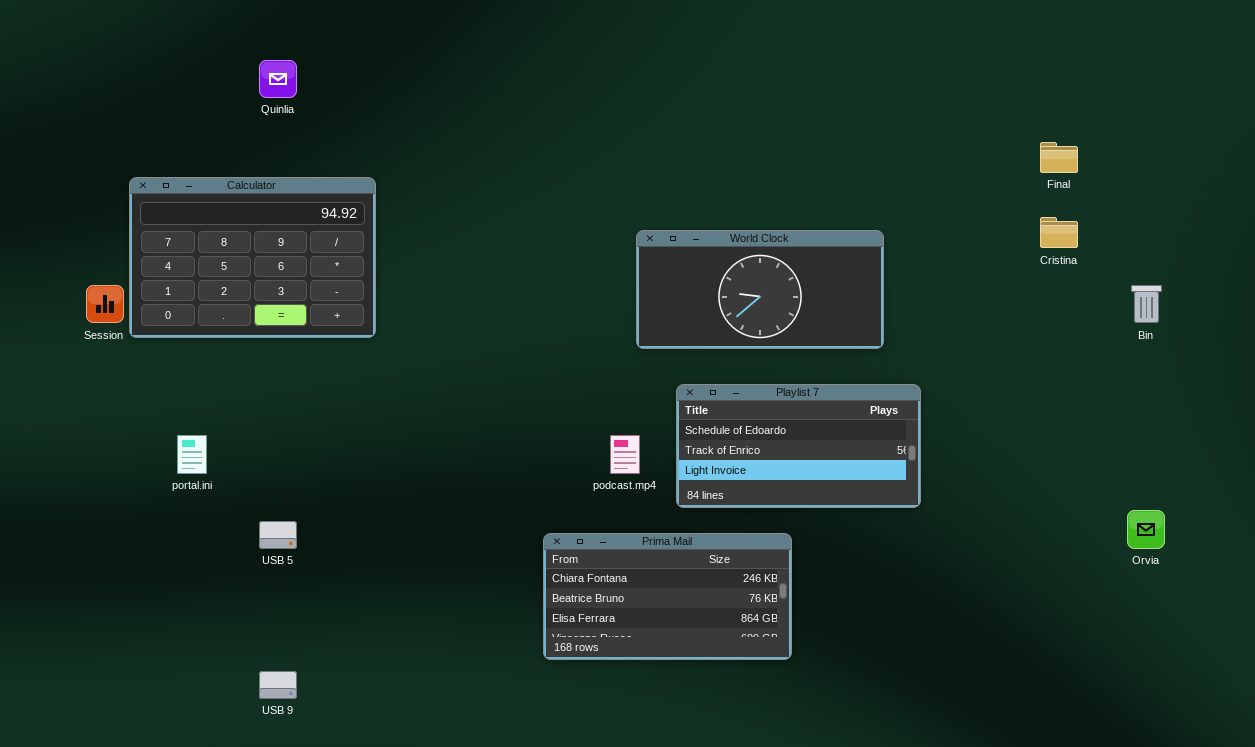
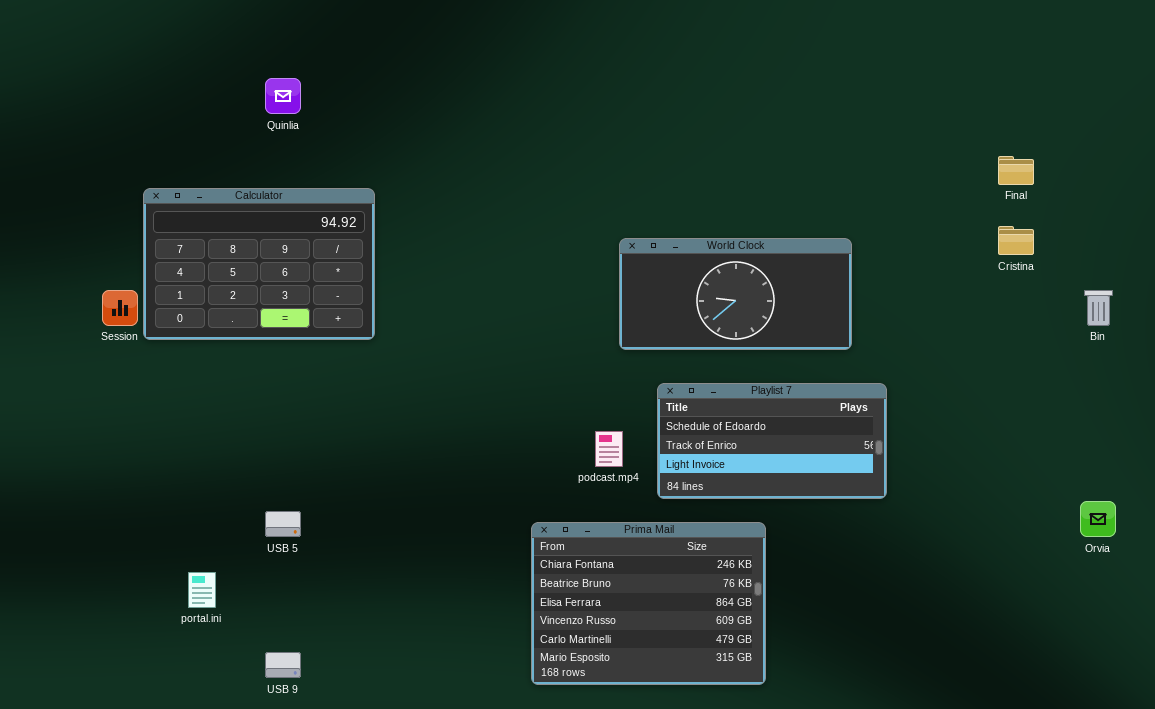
portal.ini: [177,435,207,474] -> [188,572,216,608], moved
Prima Mail: [543,533,792,660] -> [531,522,766,685], resized

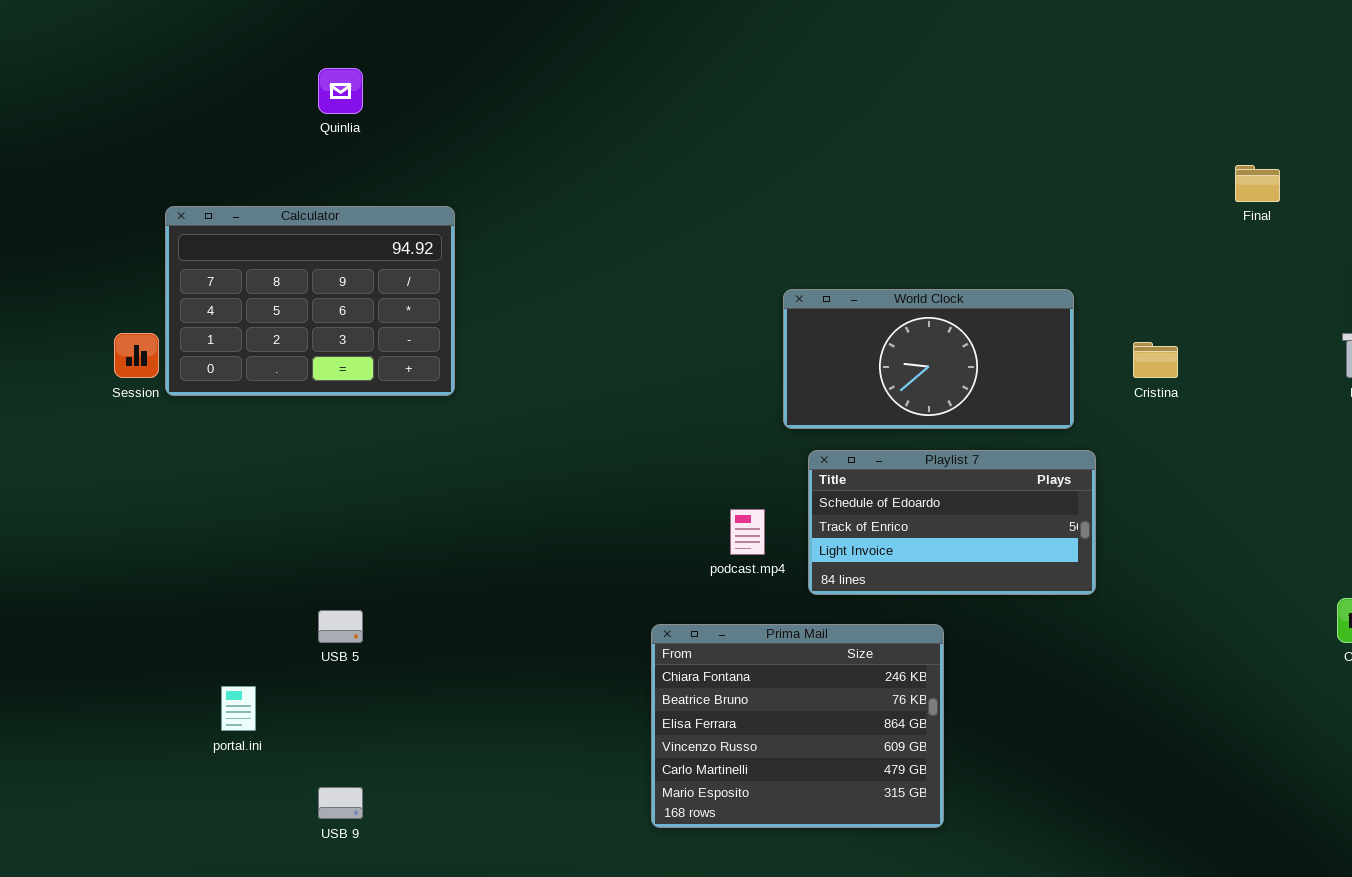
Cristina: [998,226,1034,255] -> [1133,342,1178,378], moved
World Clock: [619,238,852,350] -> [783,289,1074,429], moved

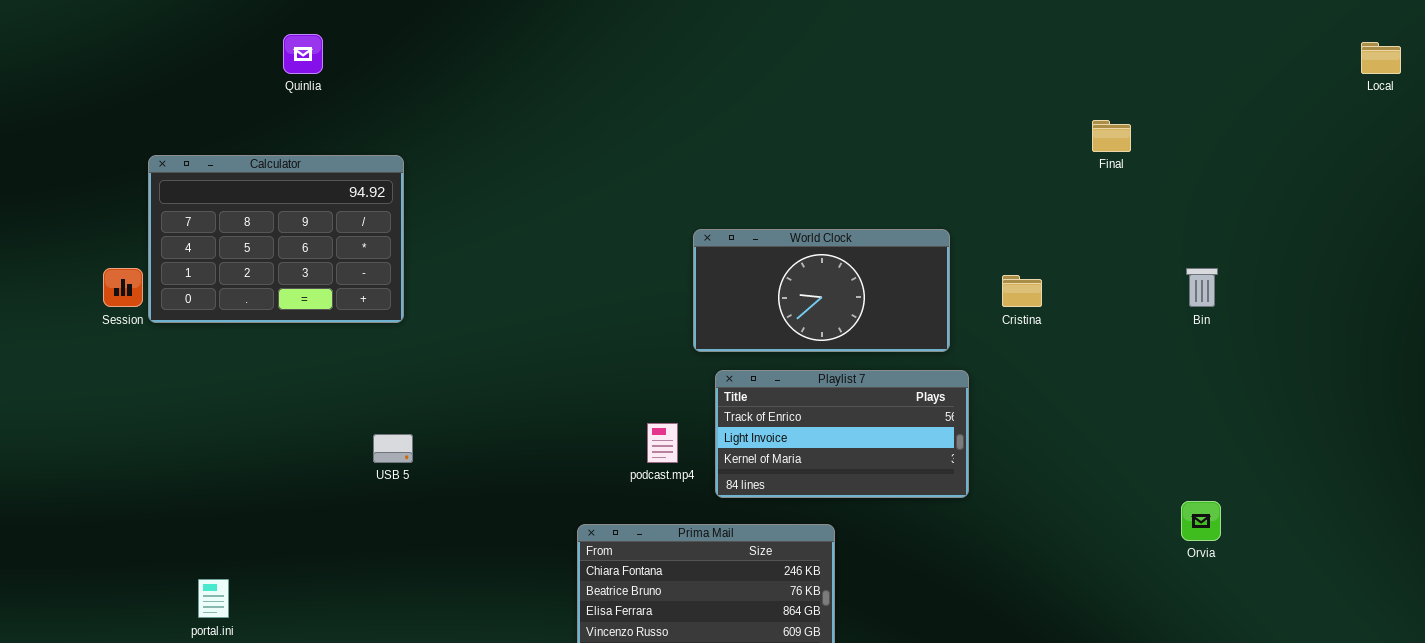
Playlist 7: [808,450,1096,595] -> [715,370,969,498], scrolled down 1 row
USB 5: [318,610,363,643] -> [373,434,413,463], moved

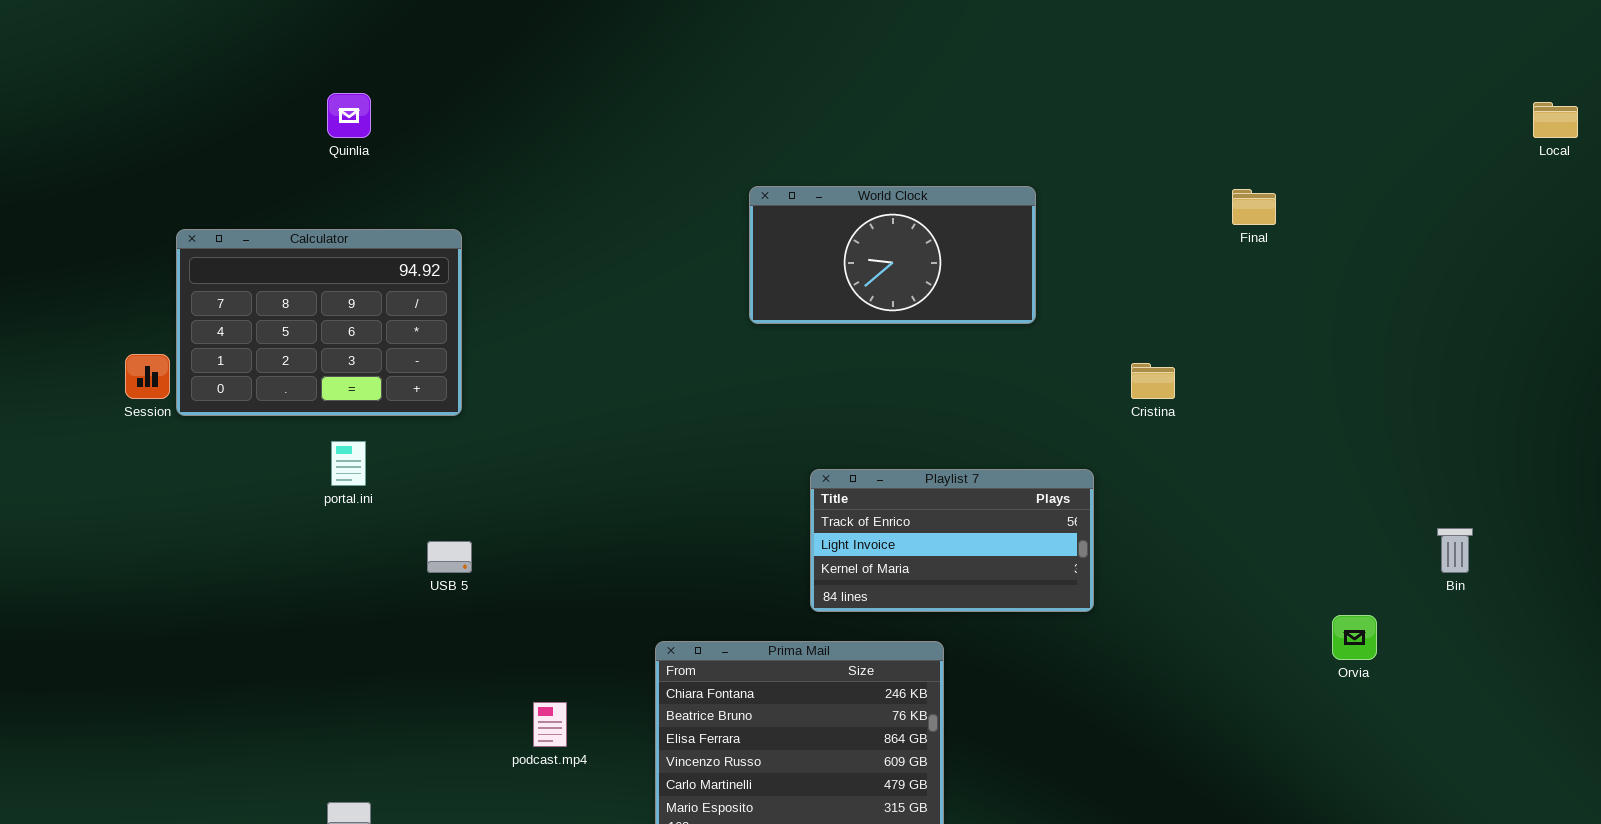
World Clock: [693,229,950,352] -> [749,186,1036,324], moved
Bin: [1186,268,1218,307] -> [1437,528,1473,573], moved
podcast.mp4: [647,423,678,463] -> [533,702,567,747], moved
portal.ini: [198,579,229,618] -> [331,441,366,486], moved

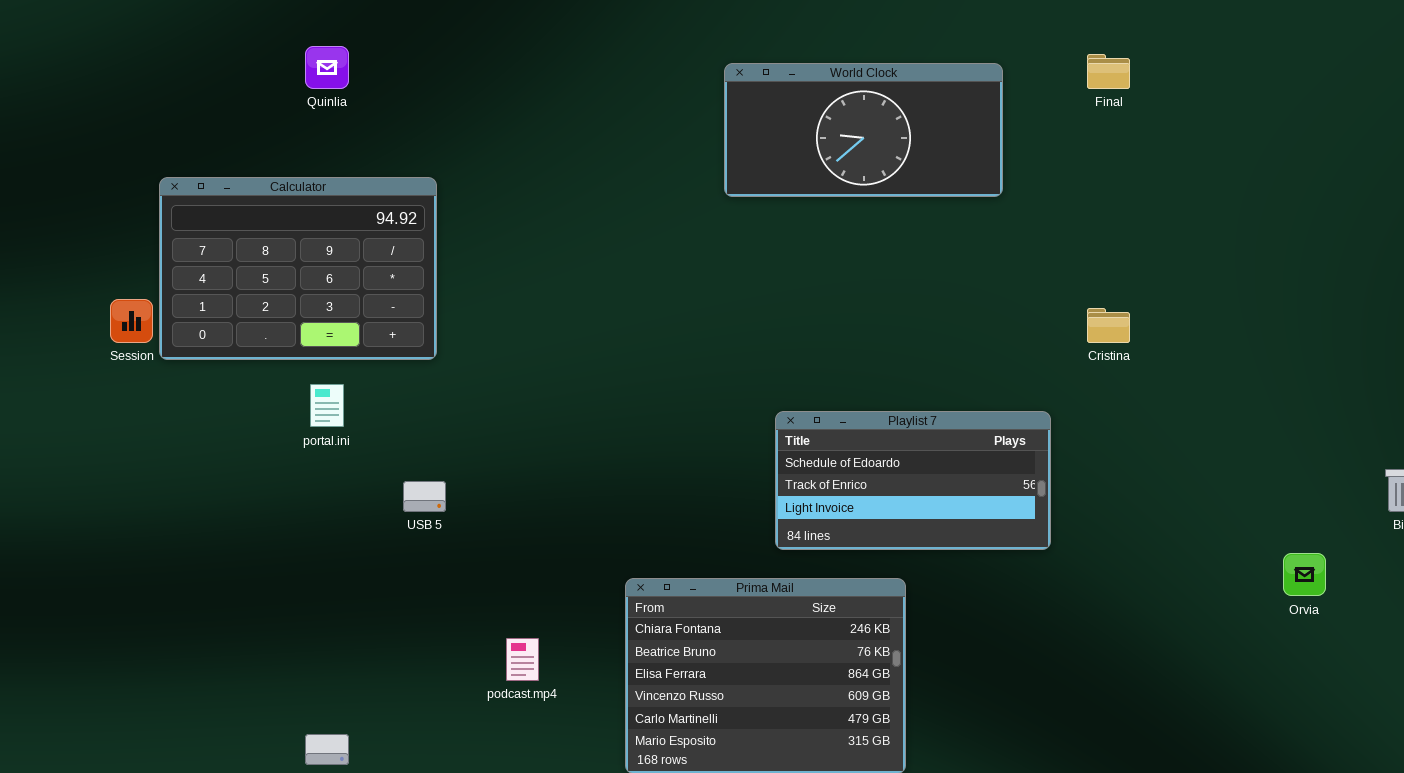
World Clock: [749,186,1036,324] -> [724,63,1003,197], moved
Final: [1232,189,1276,225] -> [1087,54,1130,89], moved
Playlist 7: [810,469,1094,612] -> [775,411,1051,550], scrolled up 1 row

